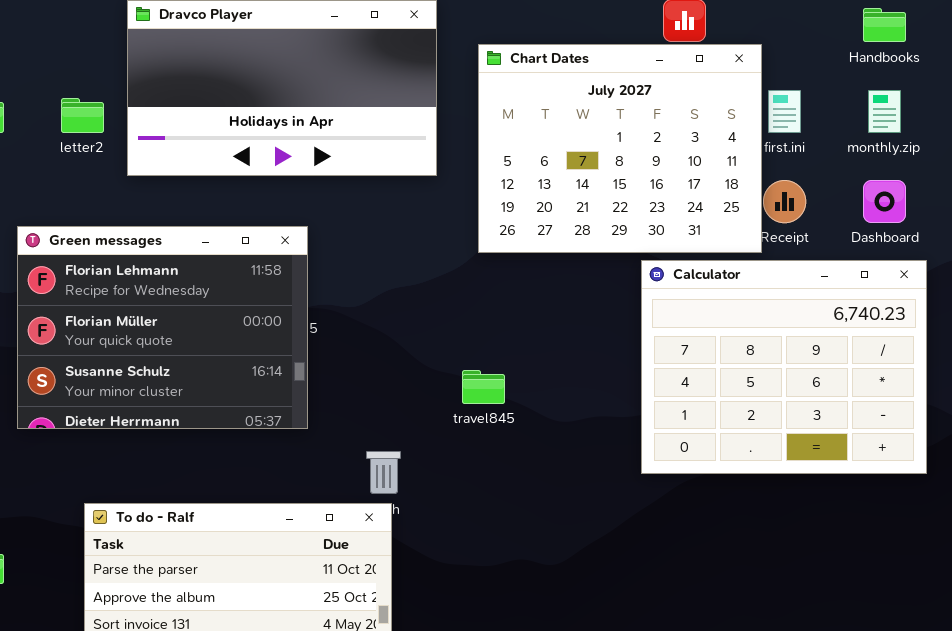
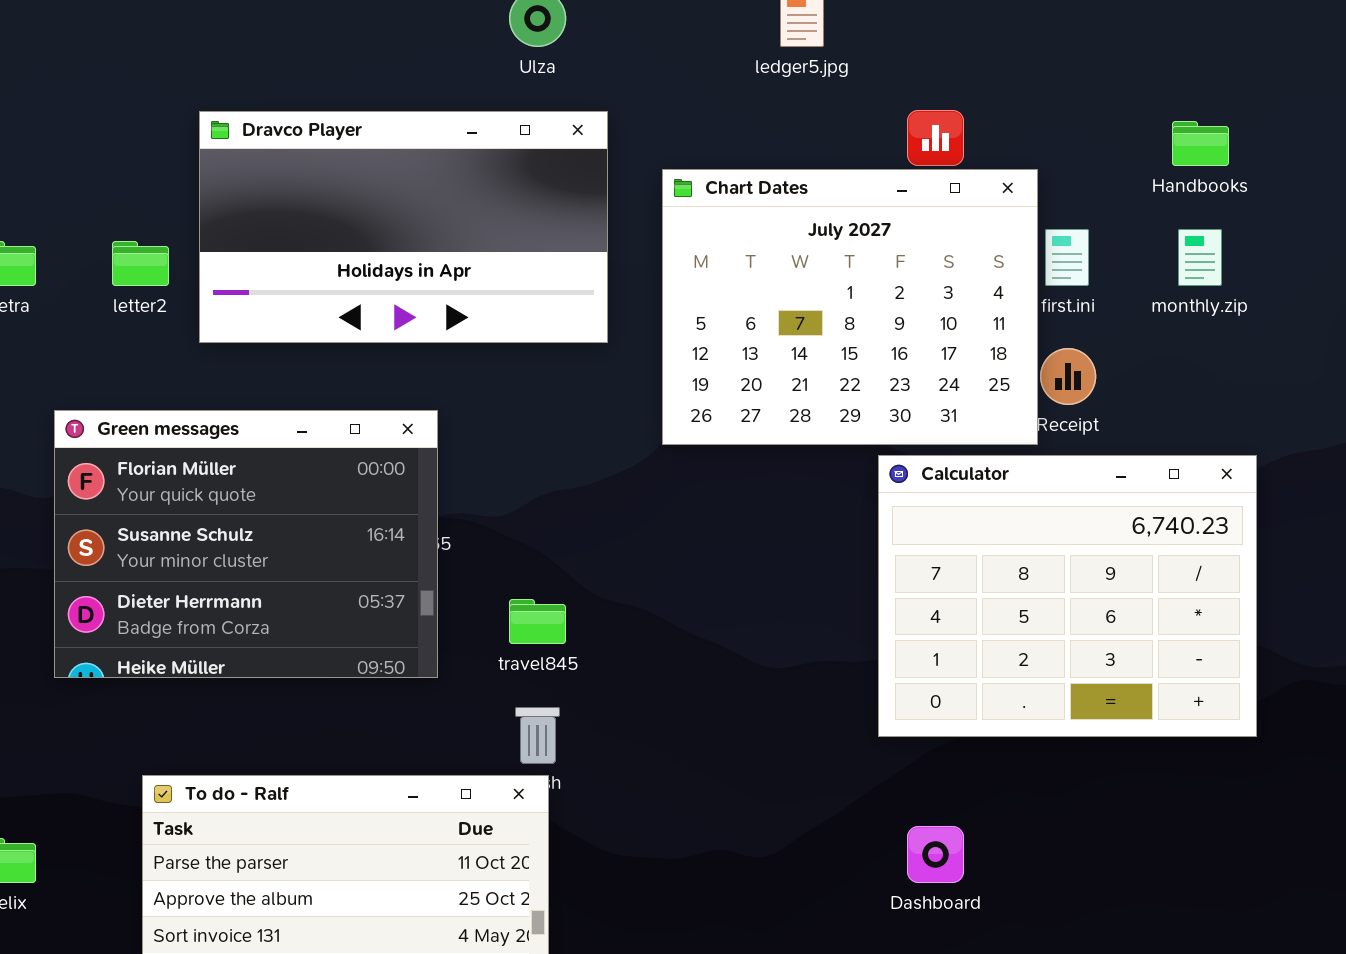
Dashboard: [863,180,906,223] -> [907,826,964,883], moved
Green messages: [17,226,308,429] -> [54,410,438,678], scrolled down 1 row
travel845: [462,370,505,404] -> [509,599,566,644], moved

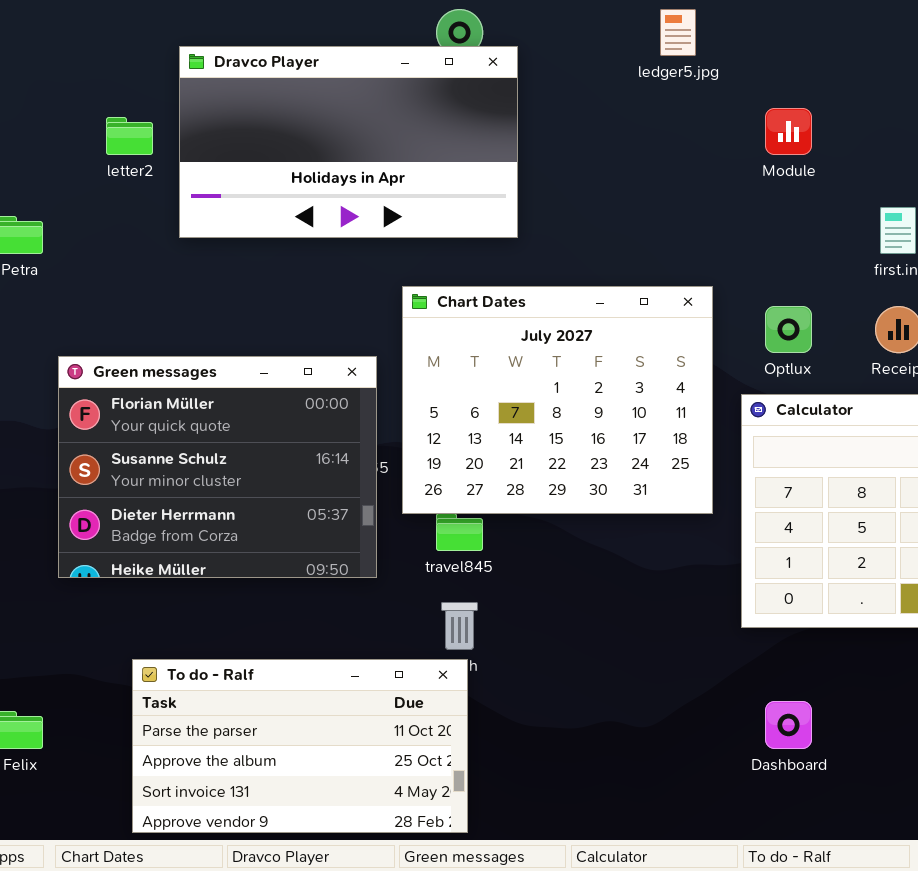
Dravco Player: [199,111,608,343] -> [179,46,518,238], moved
Chart Dates: [662,169,1038,445] -> [402,286,713,514], moved
letter2: [112,241,169,286] -> [106,117,153,155], moved

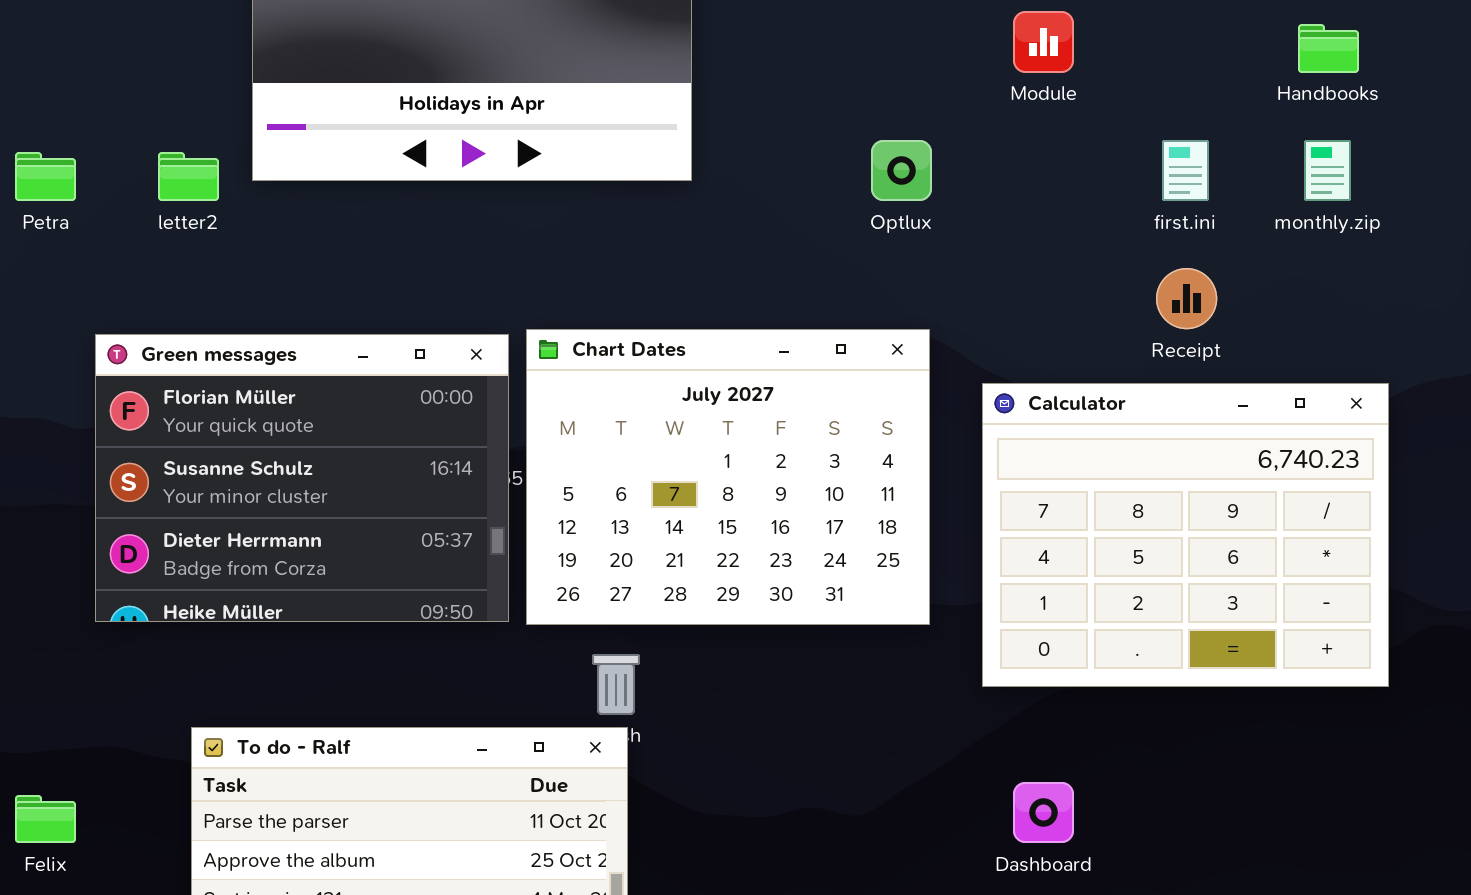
letter2: [106,117,153,155] -> [158,152,219,201], moved
Chart Dates: [402,286,713,514] -> [526,329,930,625], moved
Optlux: [765,306,812,353] -> [871,140,932,201], moved

